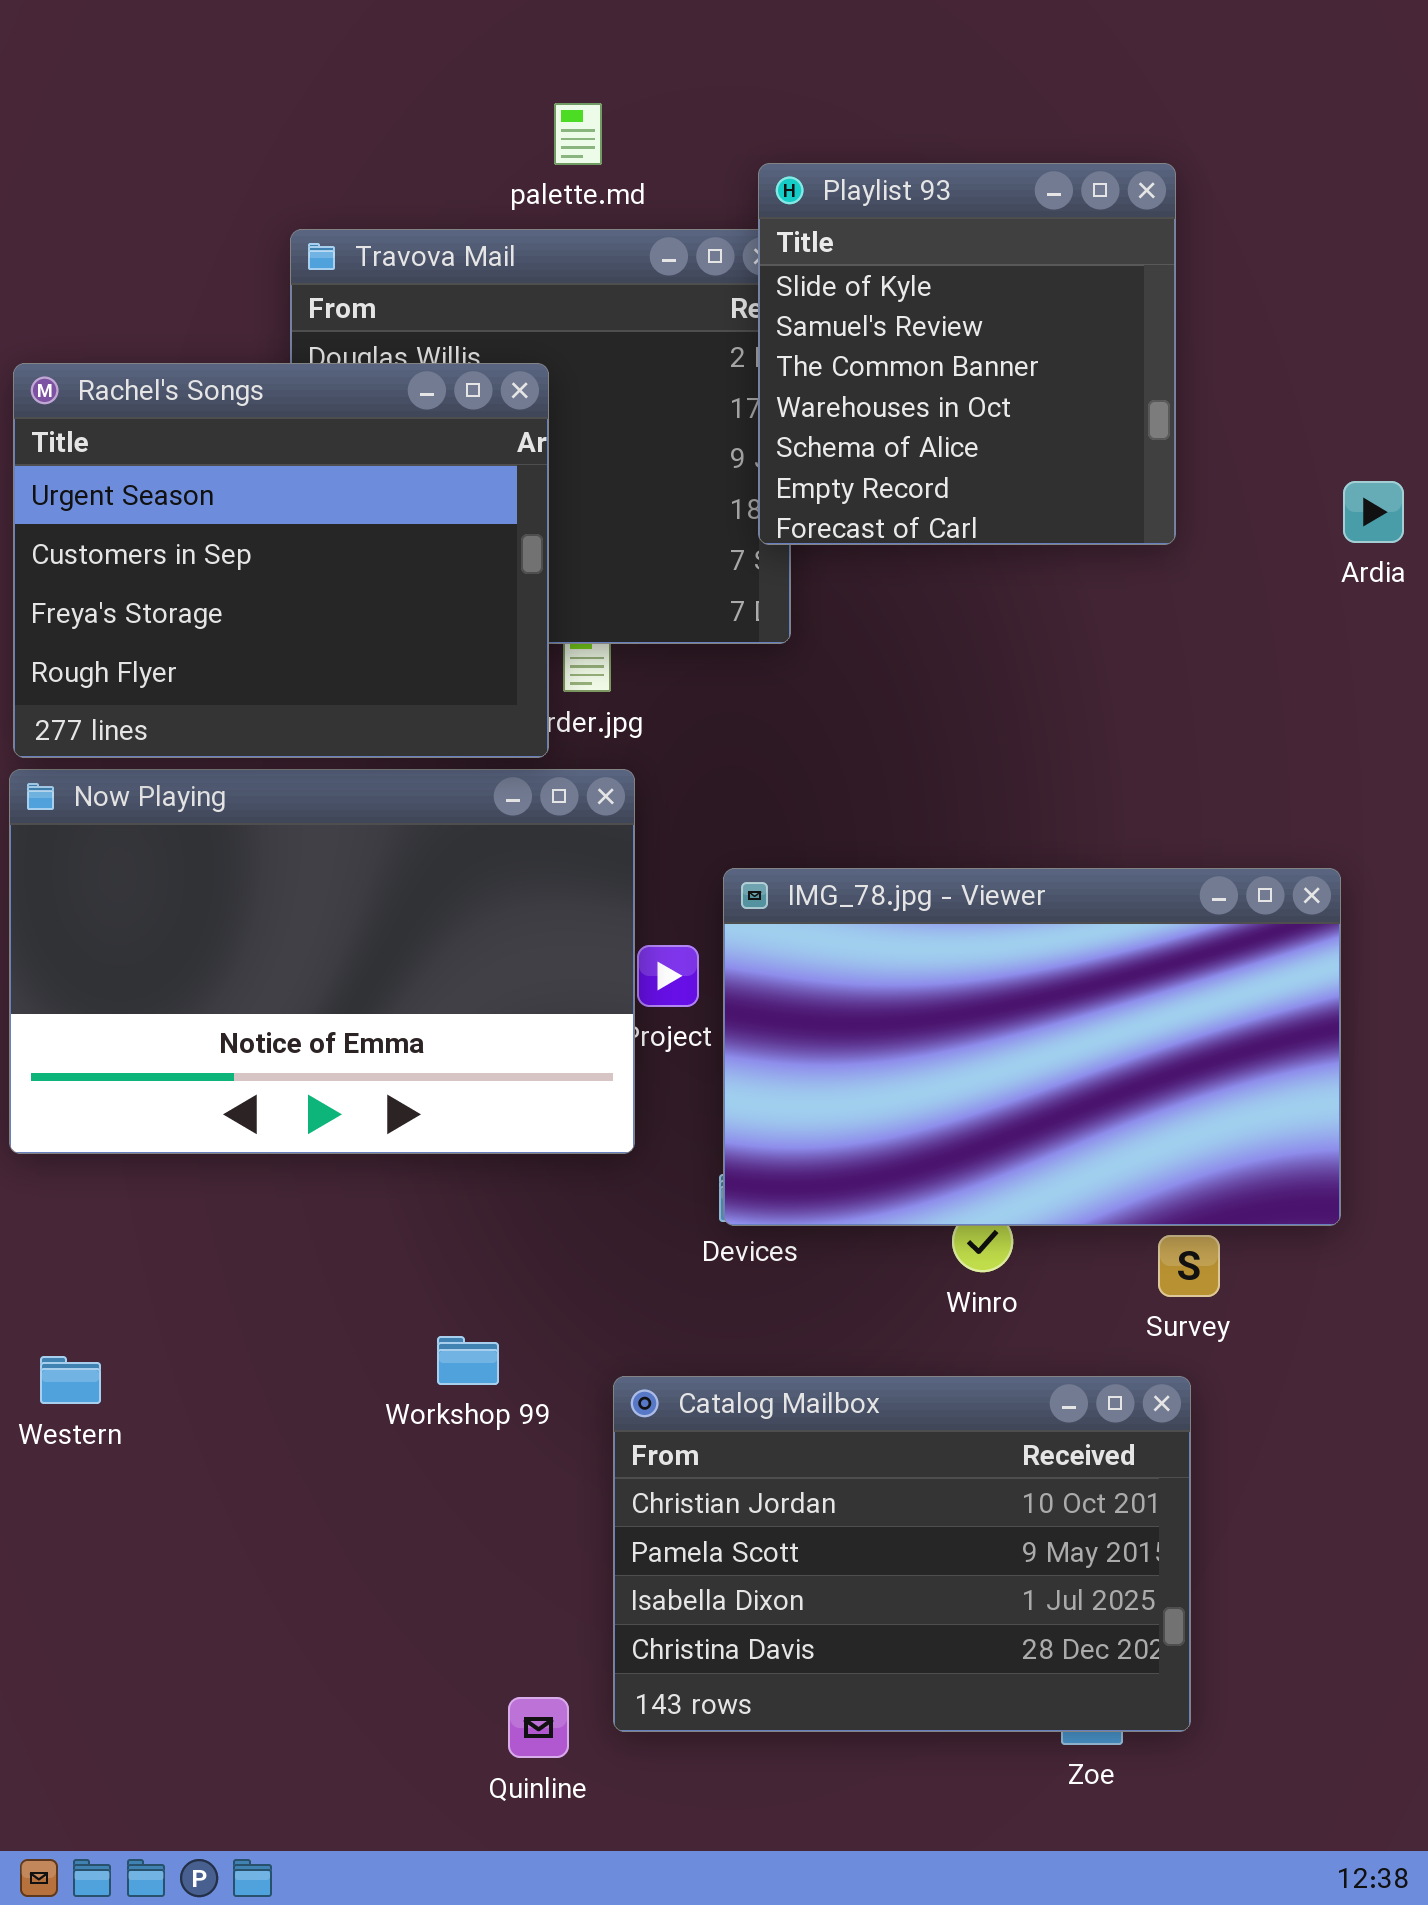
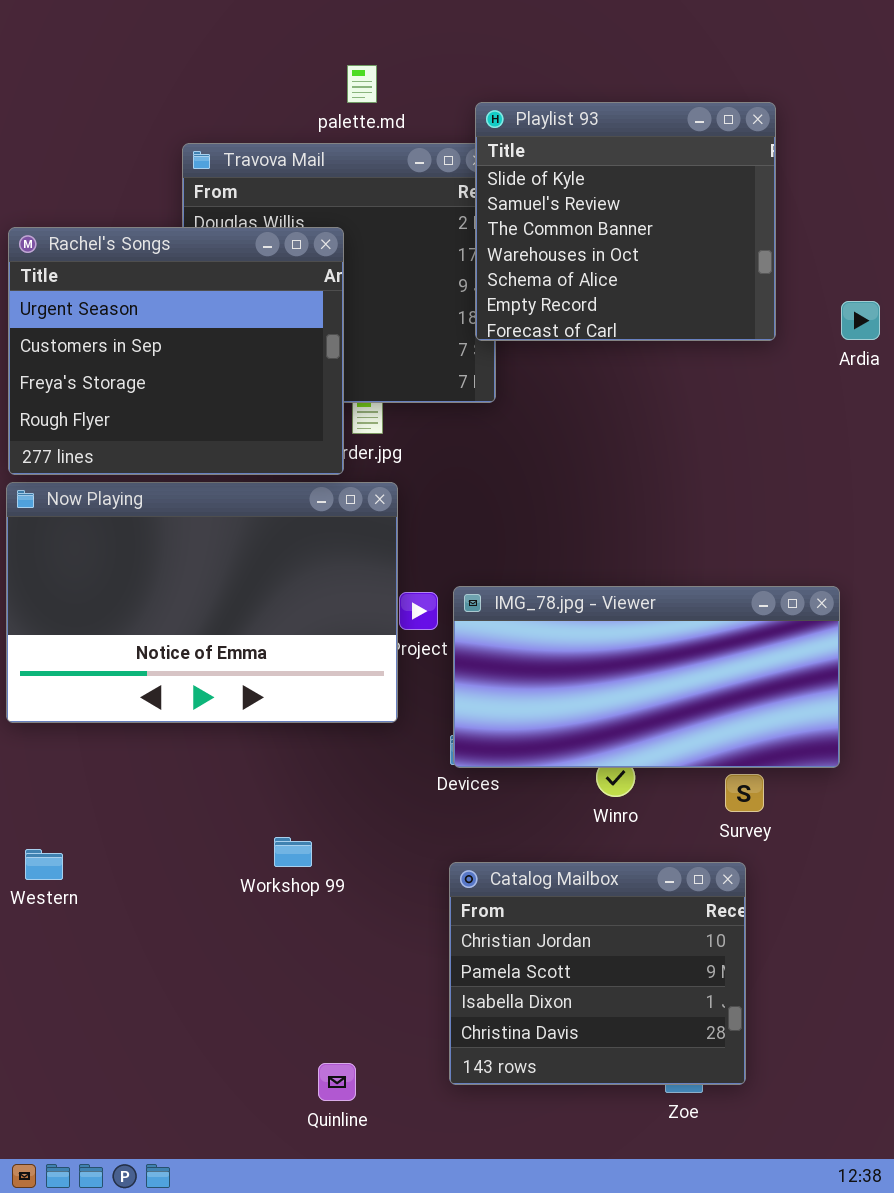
Playlist 93: [758,163,1176,545] -> [475,102,776,341], resized
IMG_78.jpg - Viewer: [723,868,1341,1226] -> [453,586,840,768], resized
Catalog Mailbox: [613,1376,1191,1732] -> [449,862,746,1085], resized

